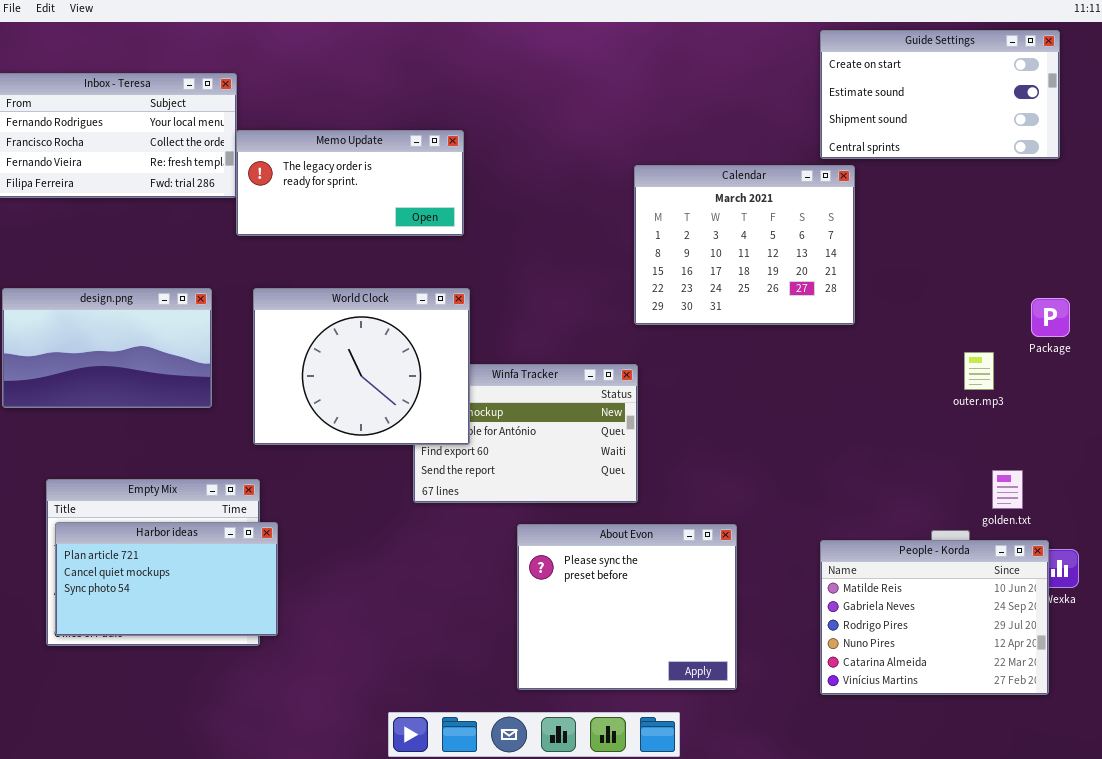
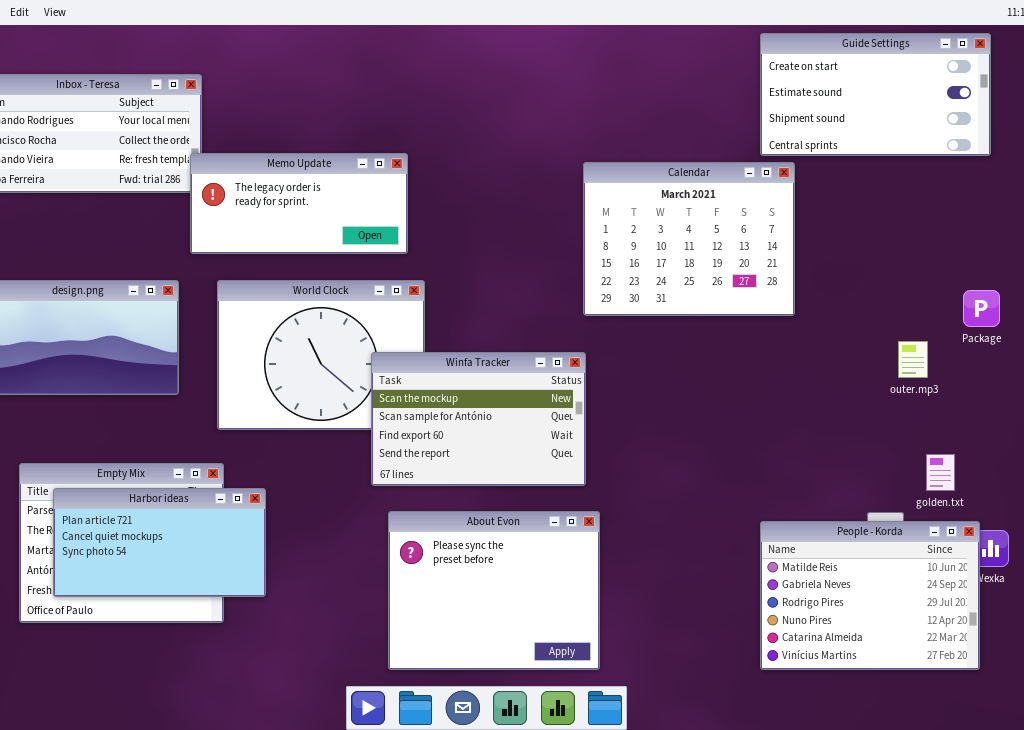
Memo Update: [236,130,464,236] -> [190,153,408,254], moved
Winfa Tracker: [413,364,638,503] -> [371,352,586,486], raised
Harbor ideas: [55,522,278,636] -> [53,488,266,597], moved
About Evon: [517,524,737,690] -> [388,511,600,670], moved

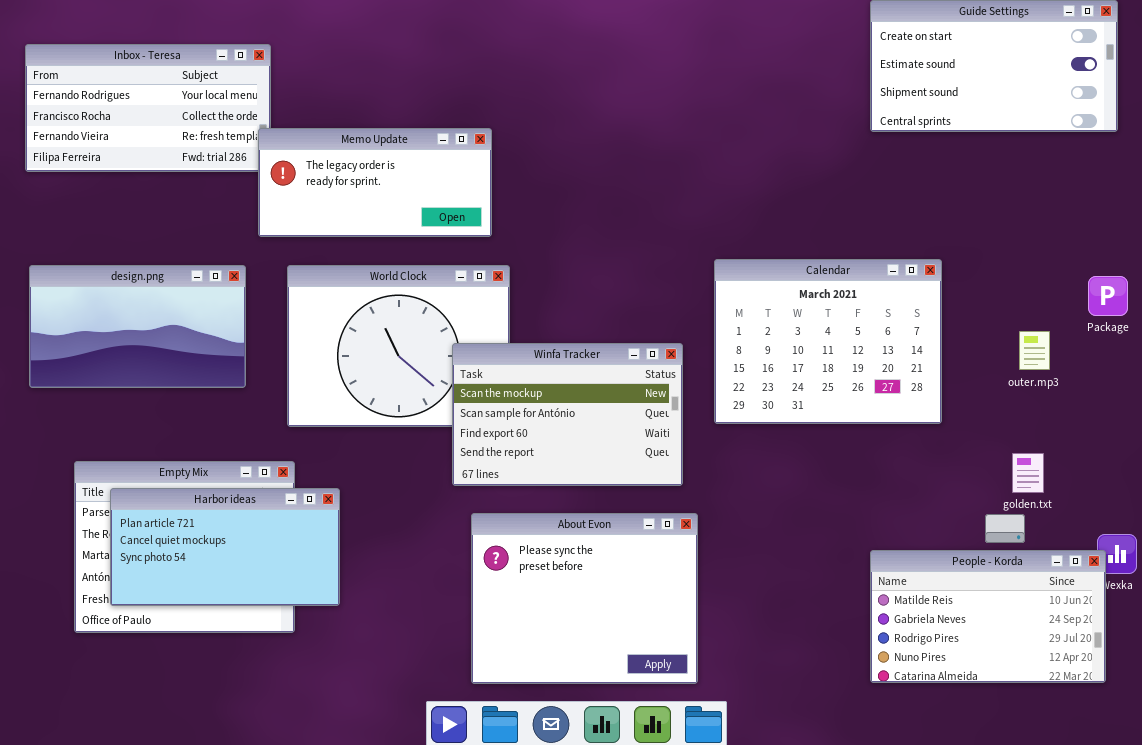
Calendar: [583,162,795,316] -> [714,259,942,424], moved
golden.txt: [926,454,955,491] -> [1012,453,1044,493], moved
People - Korda: [760,521,980,670] -> [870,550,1106,683], resized

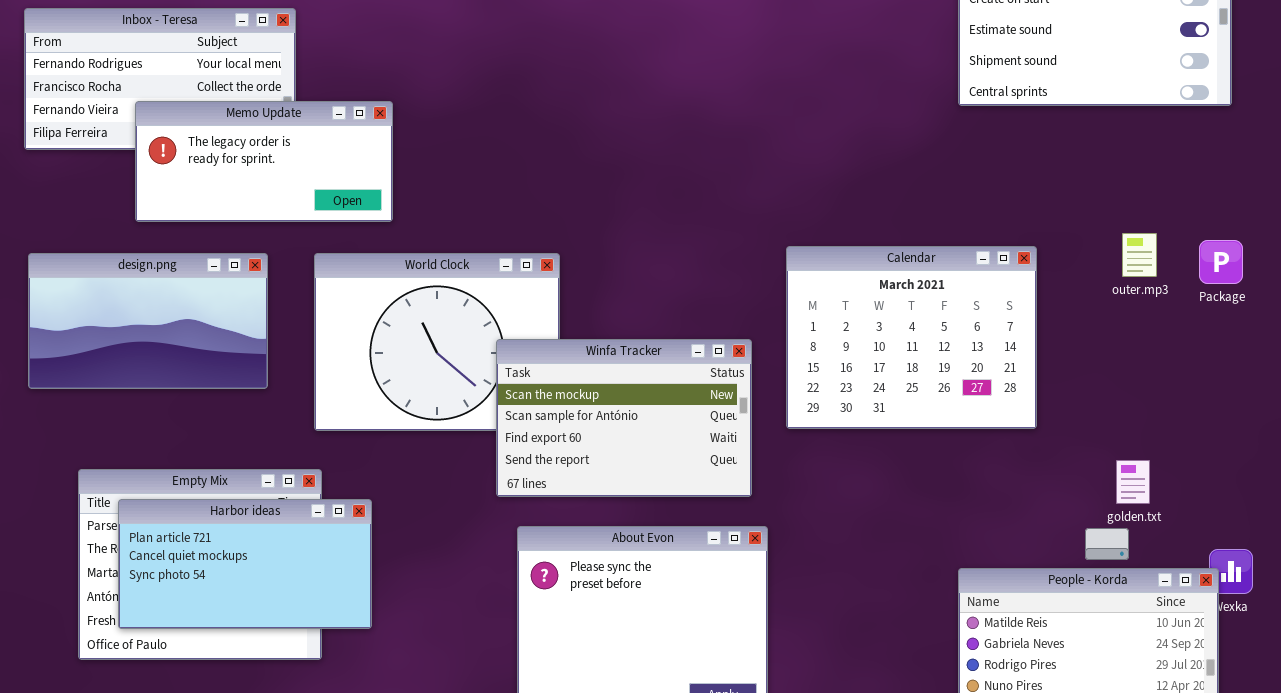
Memo Update: [258,128,492,237] -> [135,101,393,222], moved
Package: [1088,276,1128,316] -> [1199,240,1243,284], moved
outer.mp3: [1019,331,1050,370] -> [1122,233,1157,277], moved

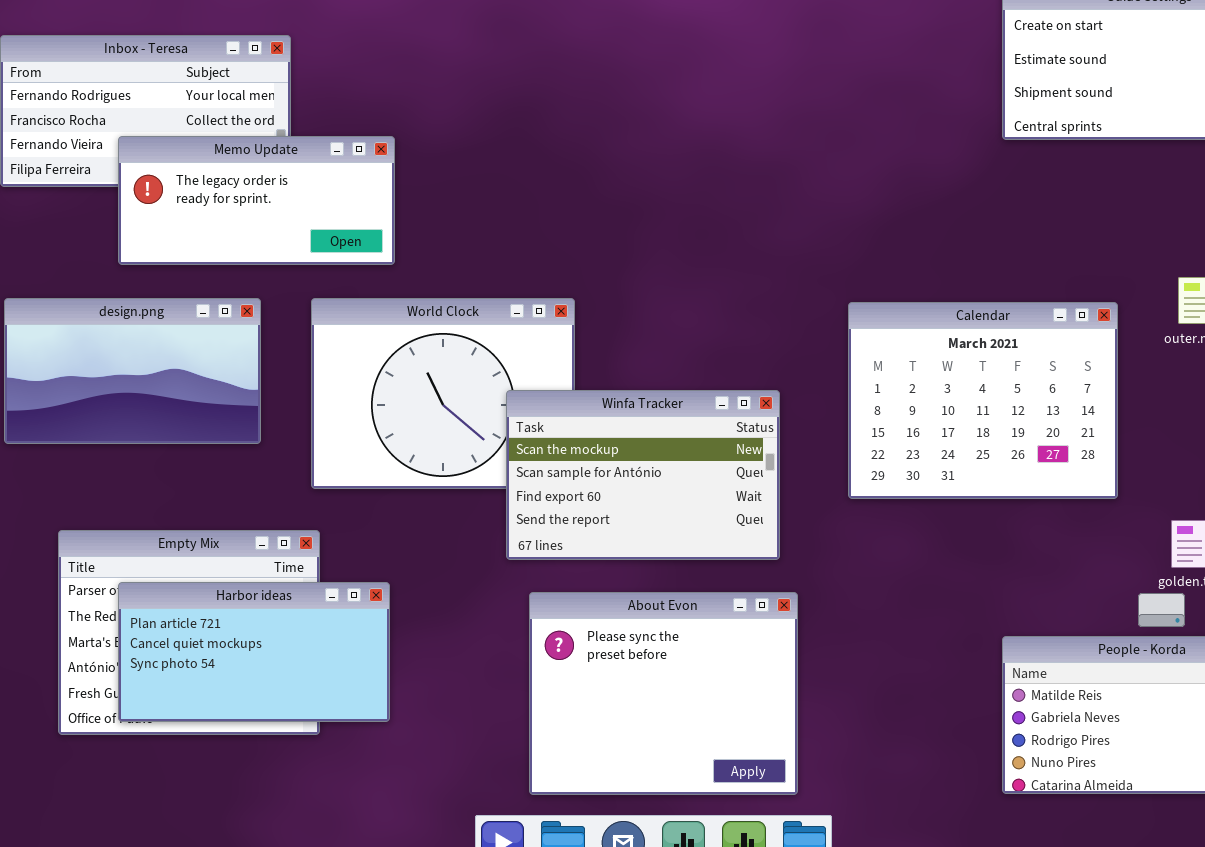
Calendar: [786,246,1037,429] -> [848,302,1118,499], moved
Harbor ideas: [118,499,372,629] -> [118,582,390,722], moved

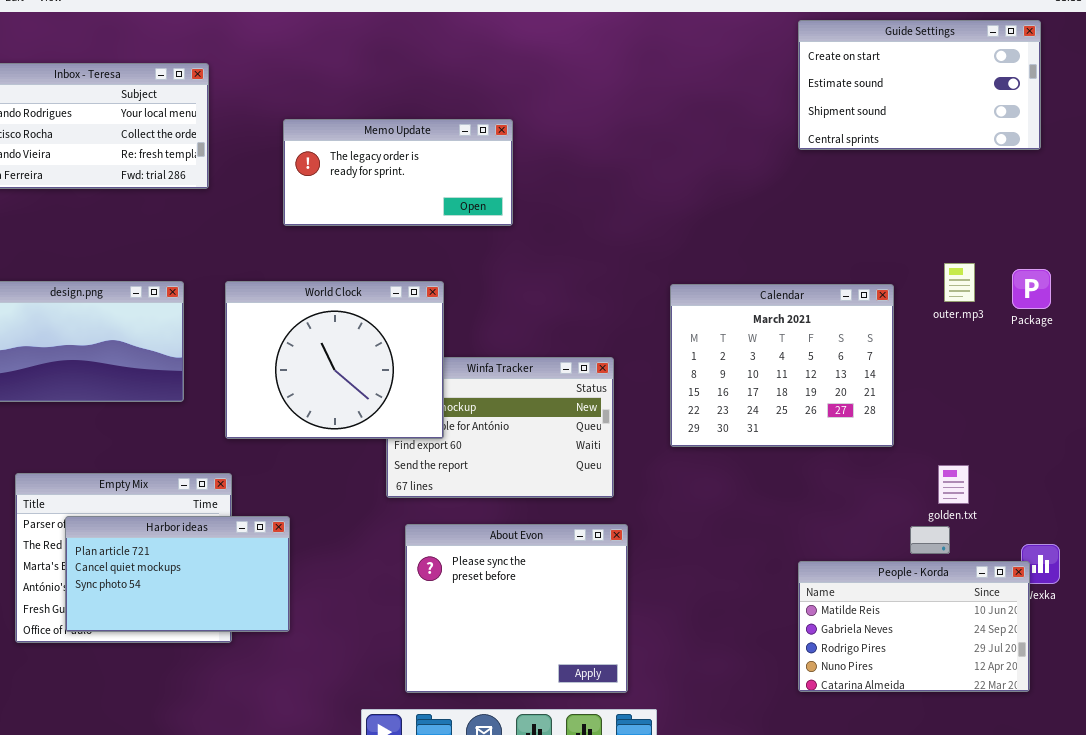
Memo Update: [118,136,395,265] -> [283,119,513,226], moved
World Clock: [311,298,575,489] -> [225,281,444,439], raised

